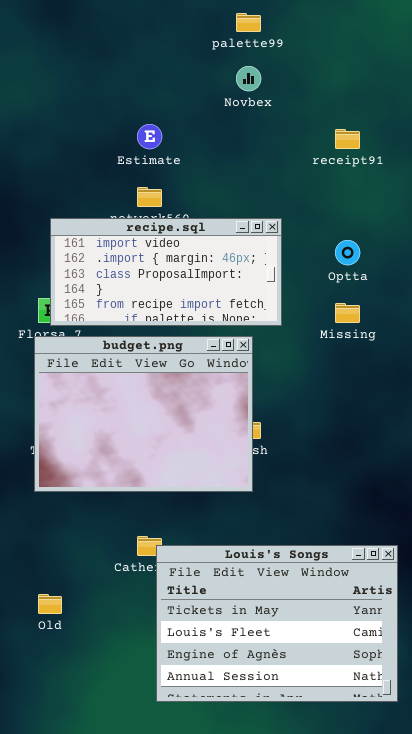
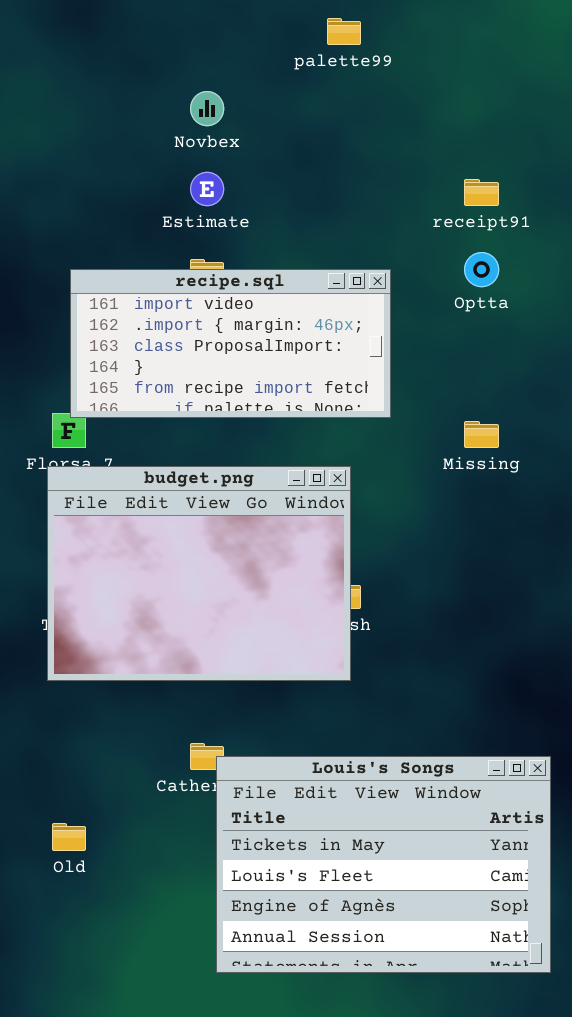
Novbex: [236,66,261,91] -> [190,91,224,126], moved
recipe.sql: [50,218,282,326] -> [70,269,391,418], moved
Optta: [335,240,360,265] -> [464,252,499,287], moved

